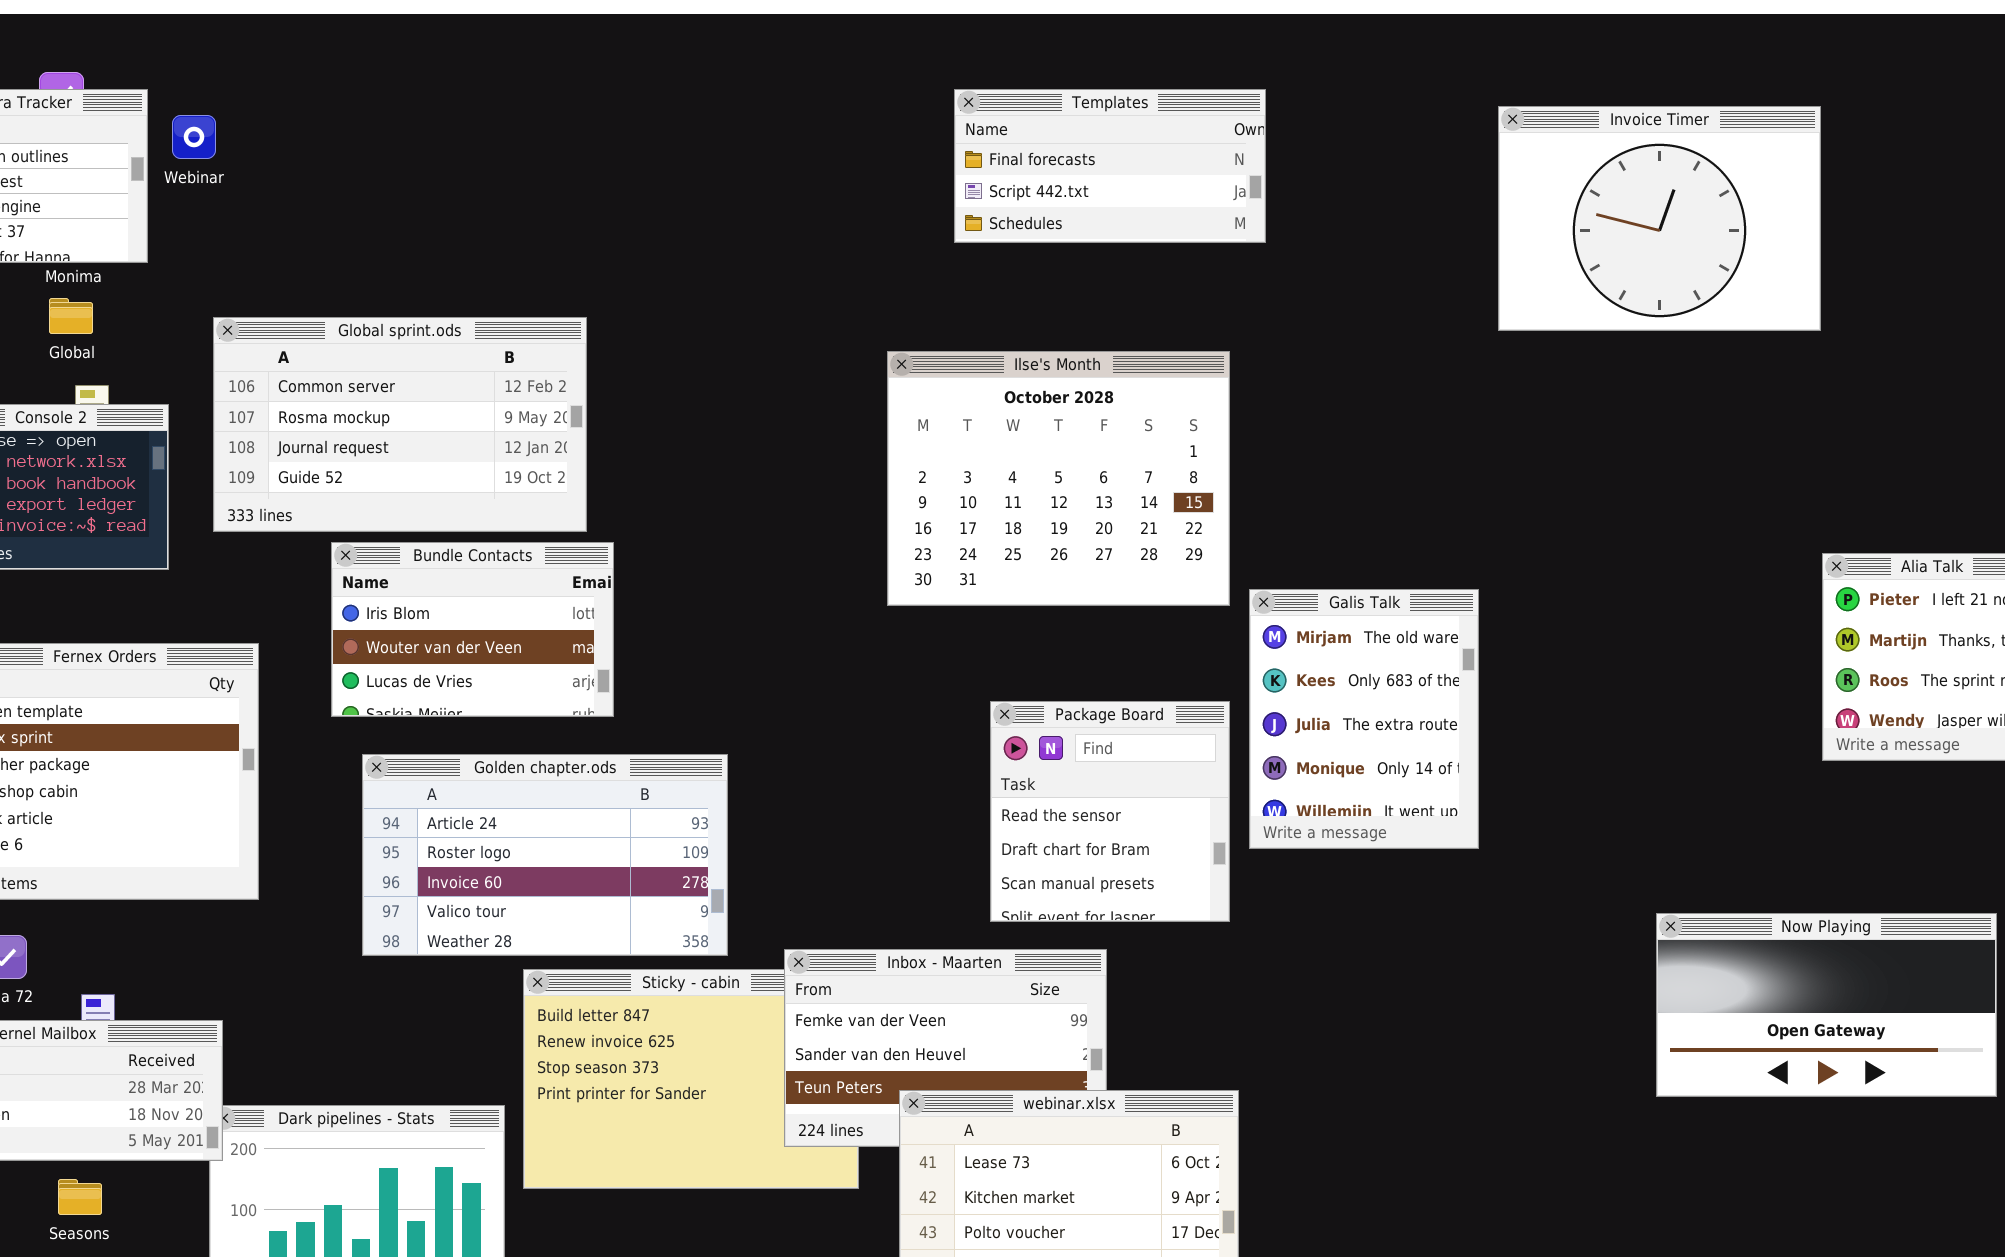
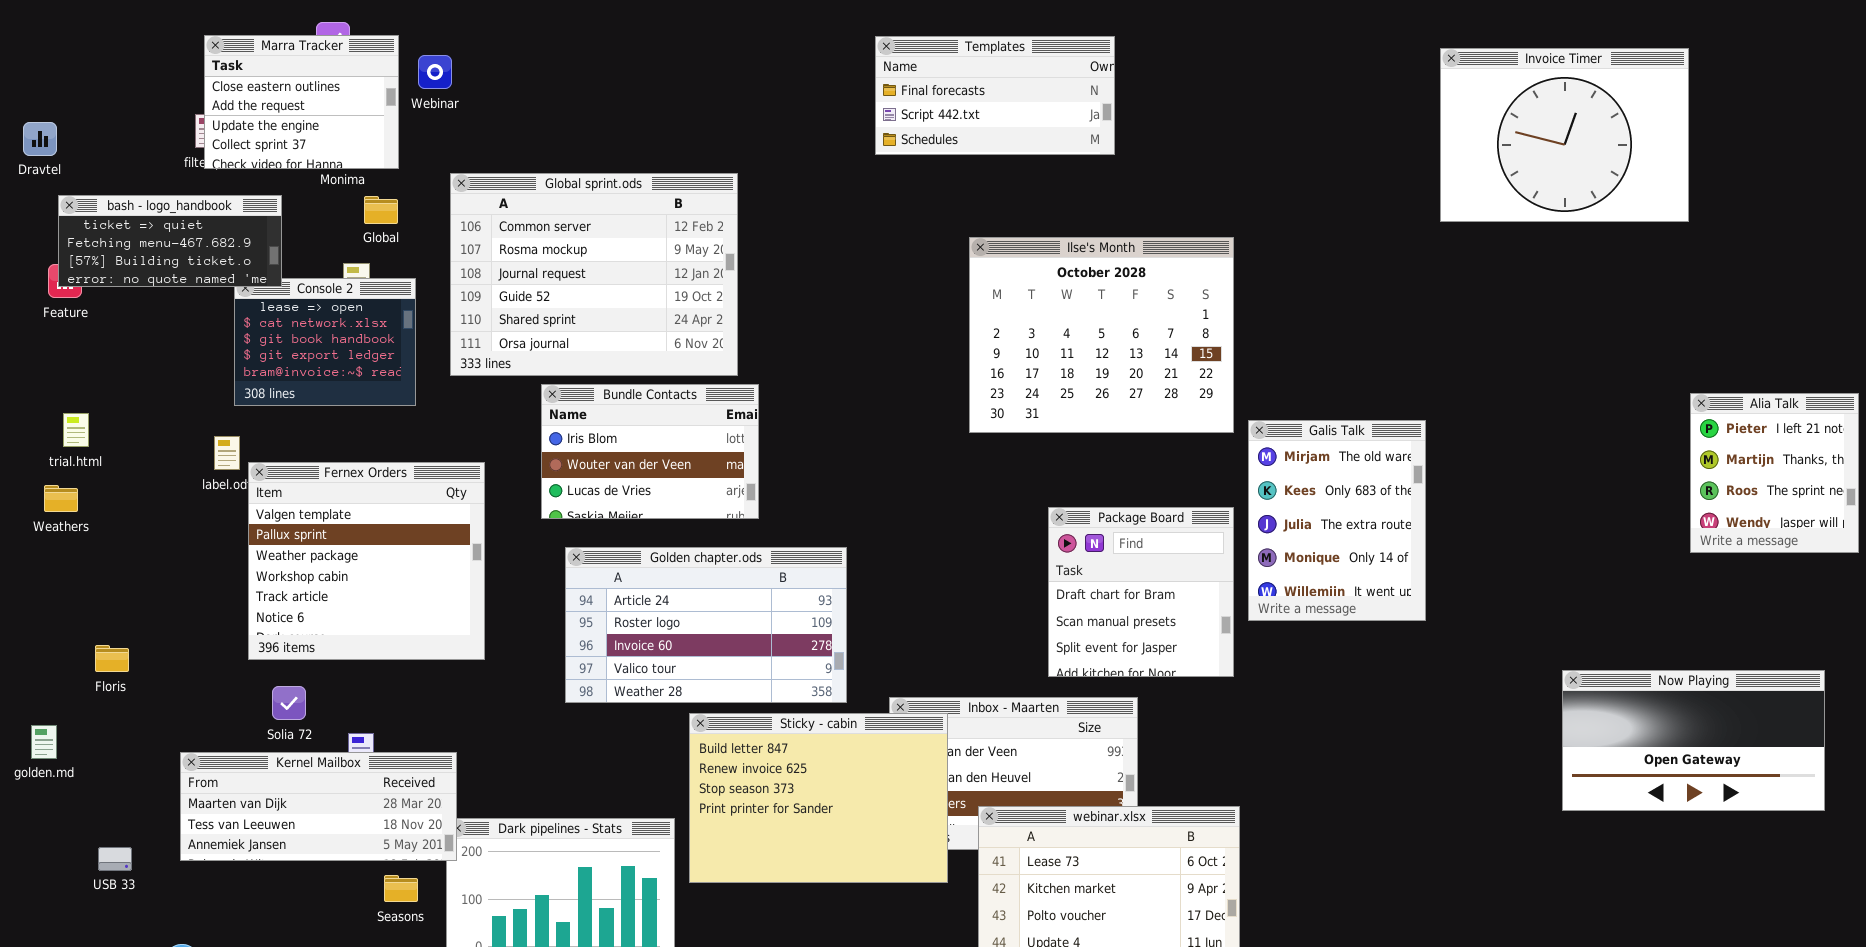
Templates: [954,89,1266,243] -> [875,36,1115,155], moved
Global: [49,298,93,334] -> [364,196,398,224], moved
Global sprint.ods: [213,317,587,532] -> [450,173,738,376], resized
Package Board: [990,701,1230,922] -> [1048,507,1234,677], scrolled down 1 row
Sticky - cabin: [523,969,859,1189] -> [689,713,948,883], raised
Seasons: [58,1179,102,1215] -> [384,875,418,902], moved

